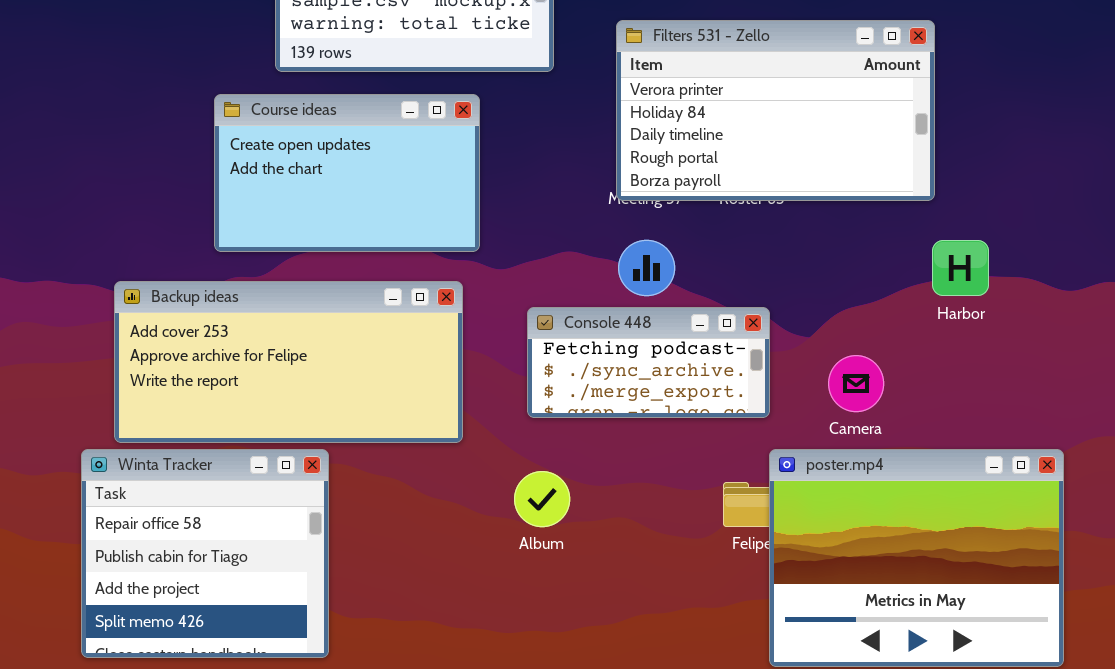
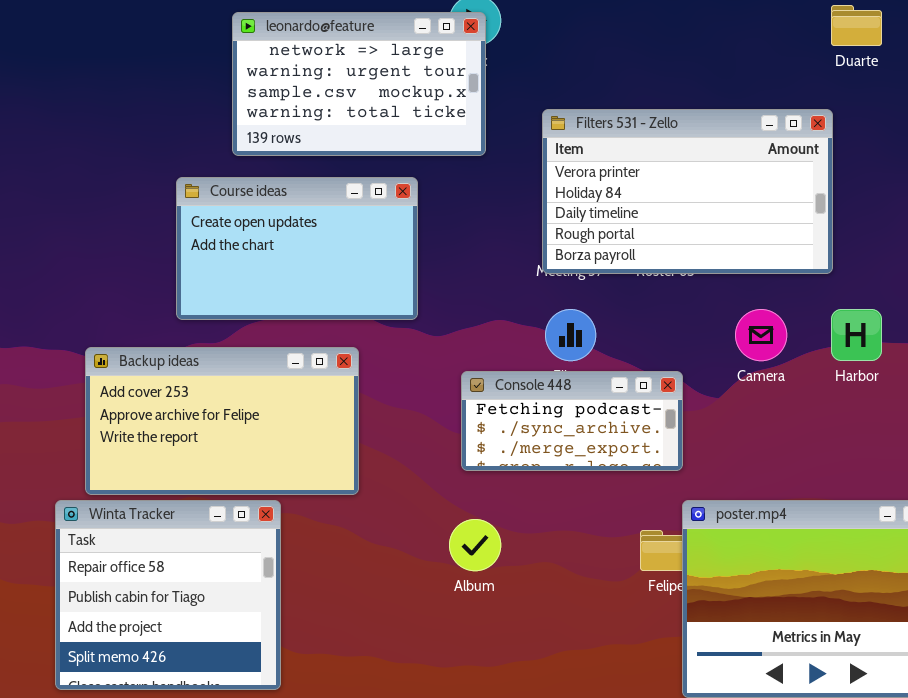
Backup ideas: [114,281,463,443] -> [85,347,359,495], resized
Camera: [828,355,884,412] -> [735,309,787,361], moved

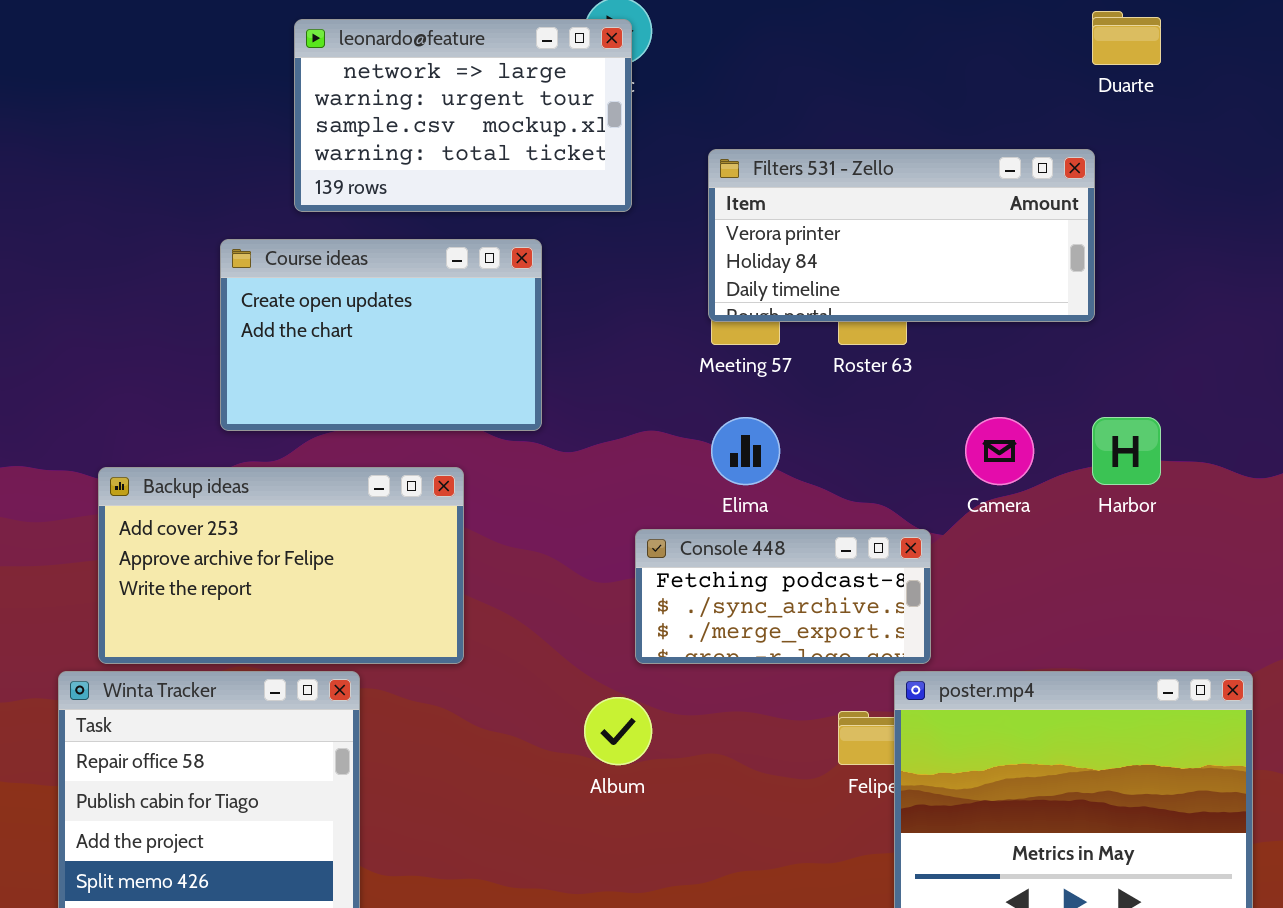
Filters 531 - Zello: [542,109,833,274] -> [708,149,1095,322], resized
Console 448: [461,371,683,471] -> [635,529,931,664], moved

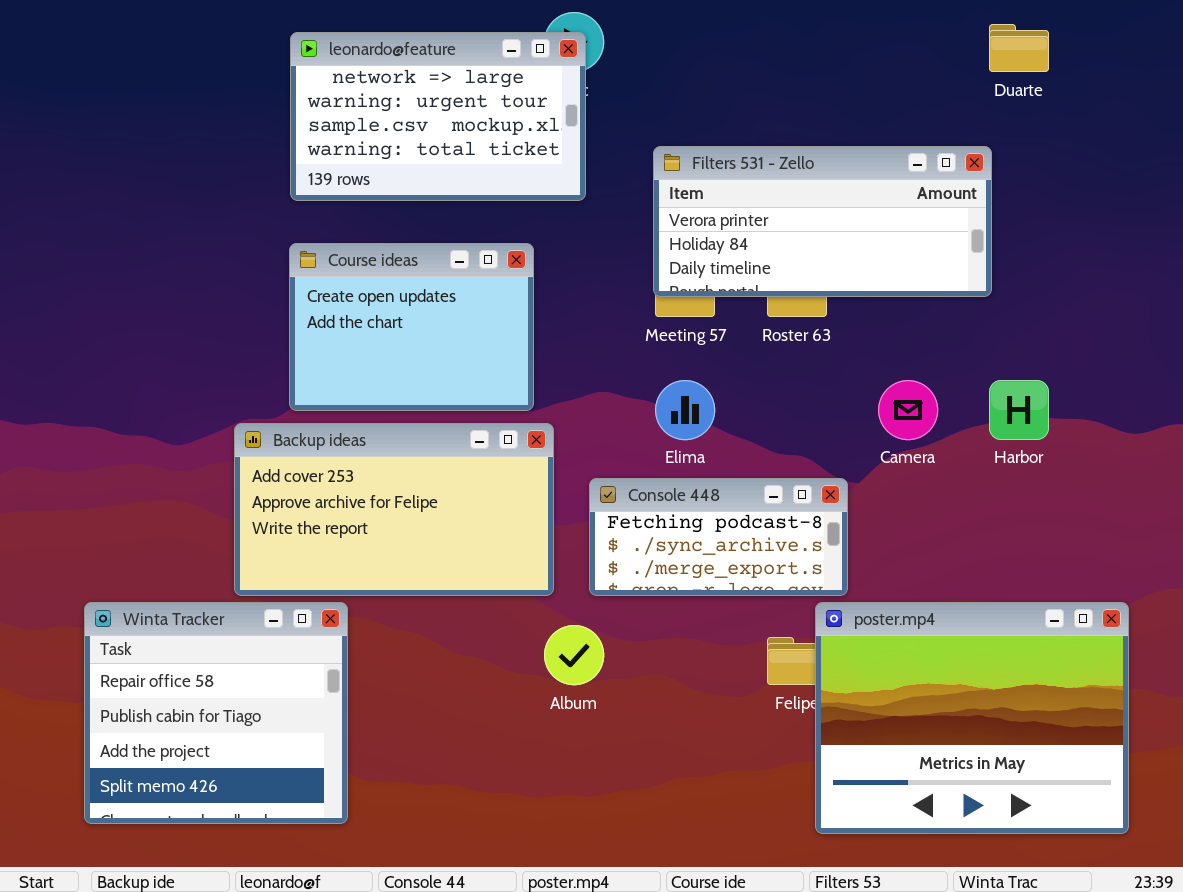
Course ideas: [220,239,542,431] -> [289,243,534,411], moved, resized
Backup ideas: [98,467,464,664] -> [234,423,554,596], moved

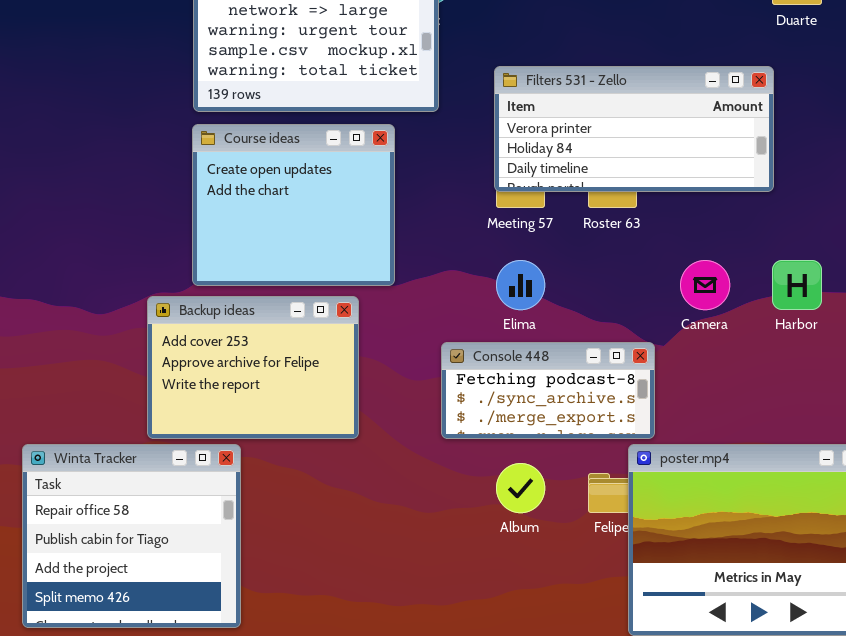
Course ideas: [289,243,534,411] -> [192,124,395,286], resized
Backup ideas: [234,423,554,596] -> [147,296,359,439], resized
Album: [544,625,604,685] -> [496,463,545,513], moved

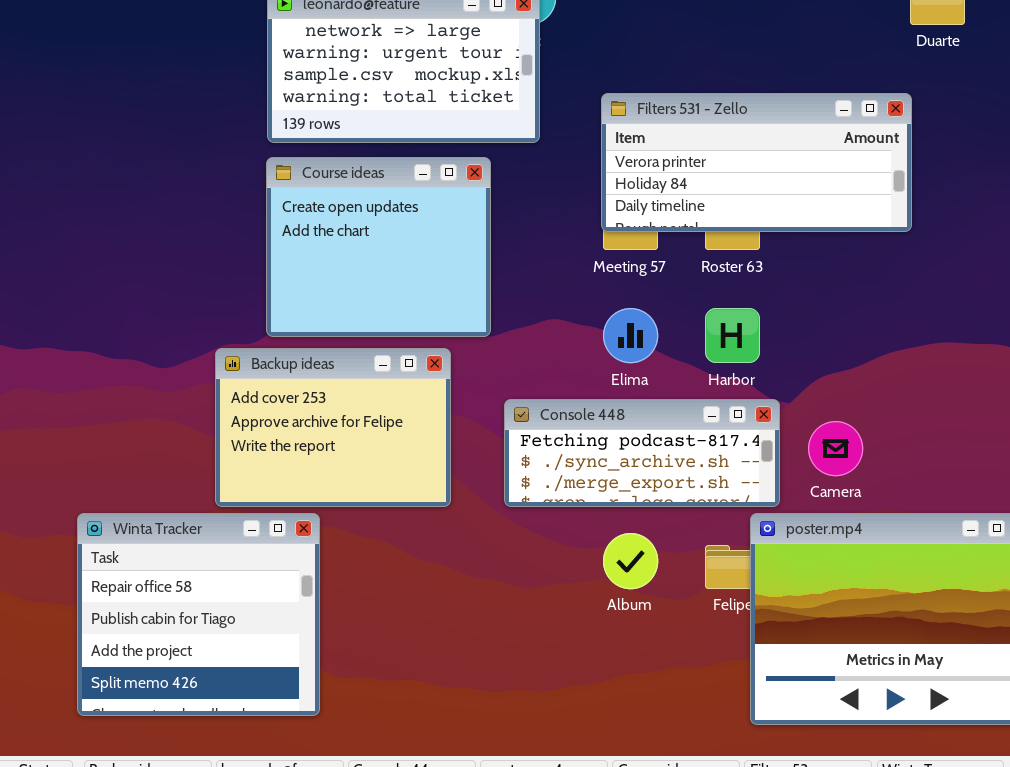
Camera: [680,260,730,310] -> [808,421,863,476], moved
Harbor: [772,260,822,310] -> [705,308,760,363], moved
Console 448: [441,342,655,439] -> [504,399,780,507], resized

